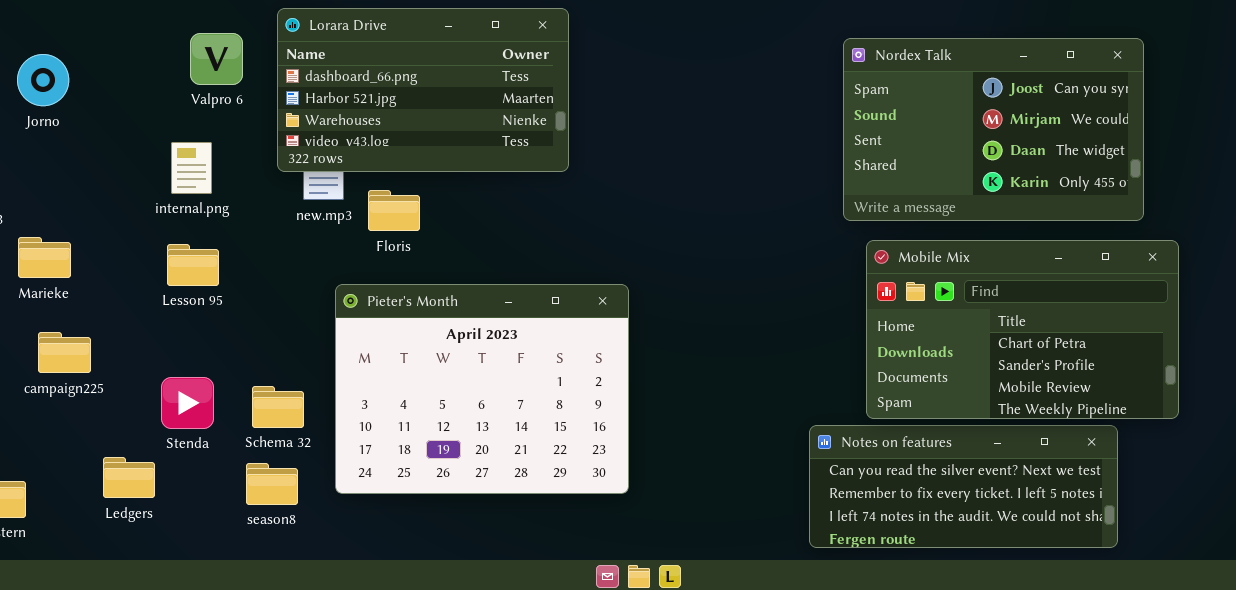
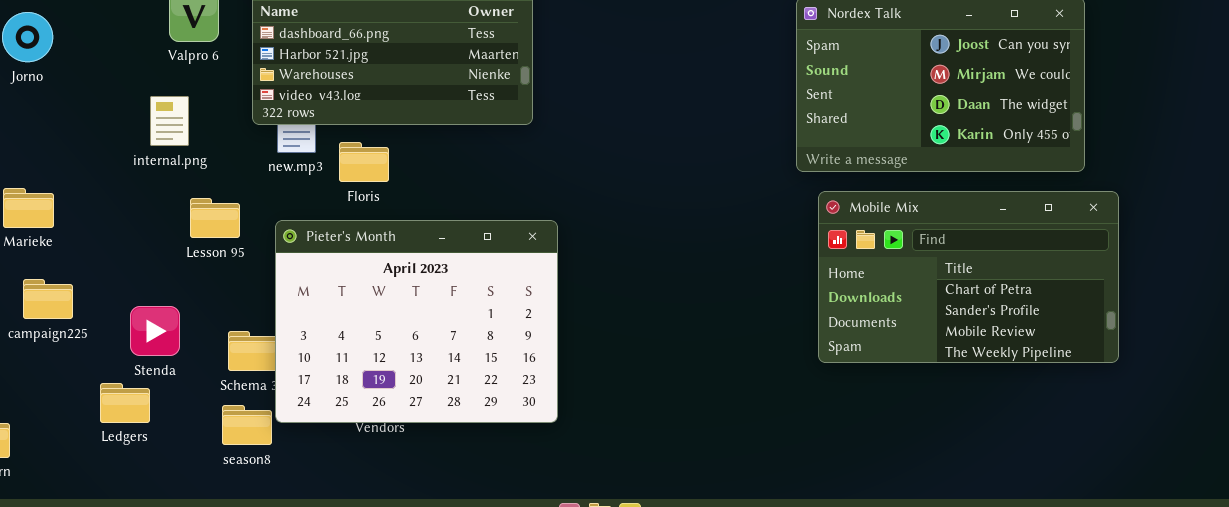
Lesson 95: [167,244,219,286] -> [190,198,240,238], moved
Pieter's Month: [335,284,629,494] -> [275,220,558,423], moved
Stenda: [161,377,214,429] -> [130,306,180,356], moved
Notes on features: [809,425,1118,548] -> none, closed
Ledgers: [103,457,155,498] -> [100,383,150,423], moved

